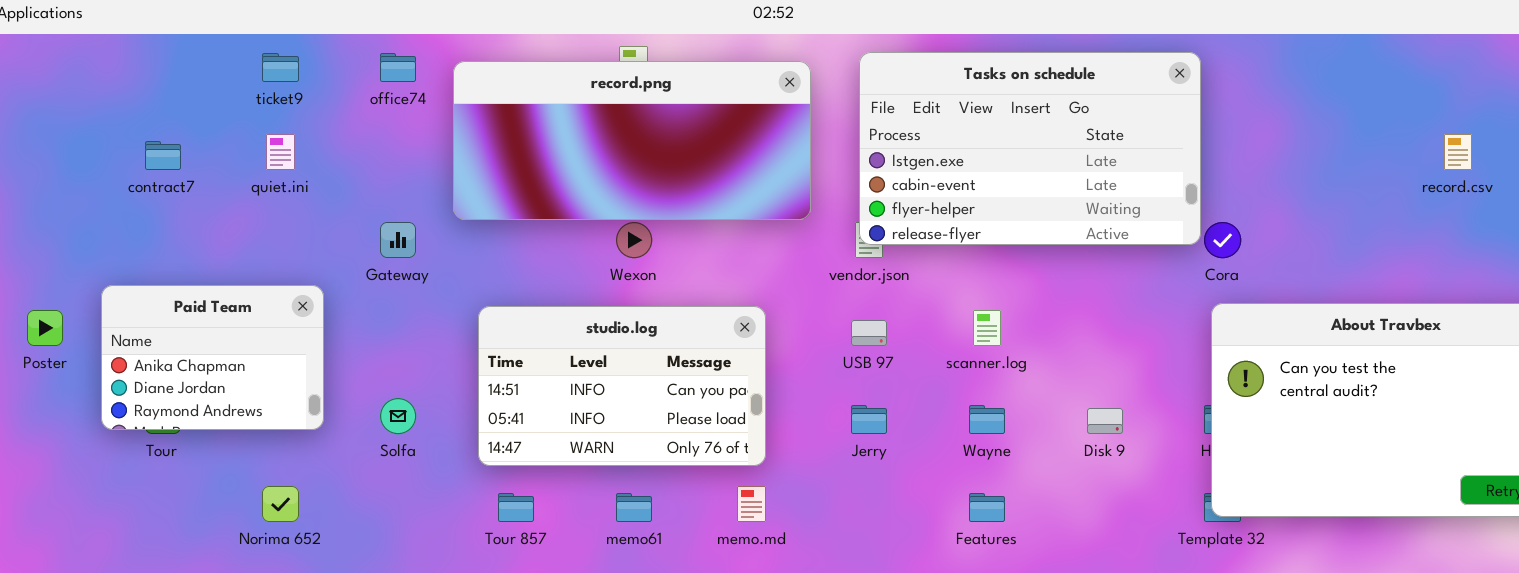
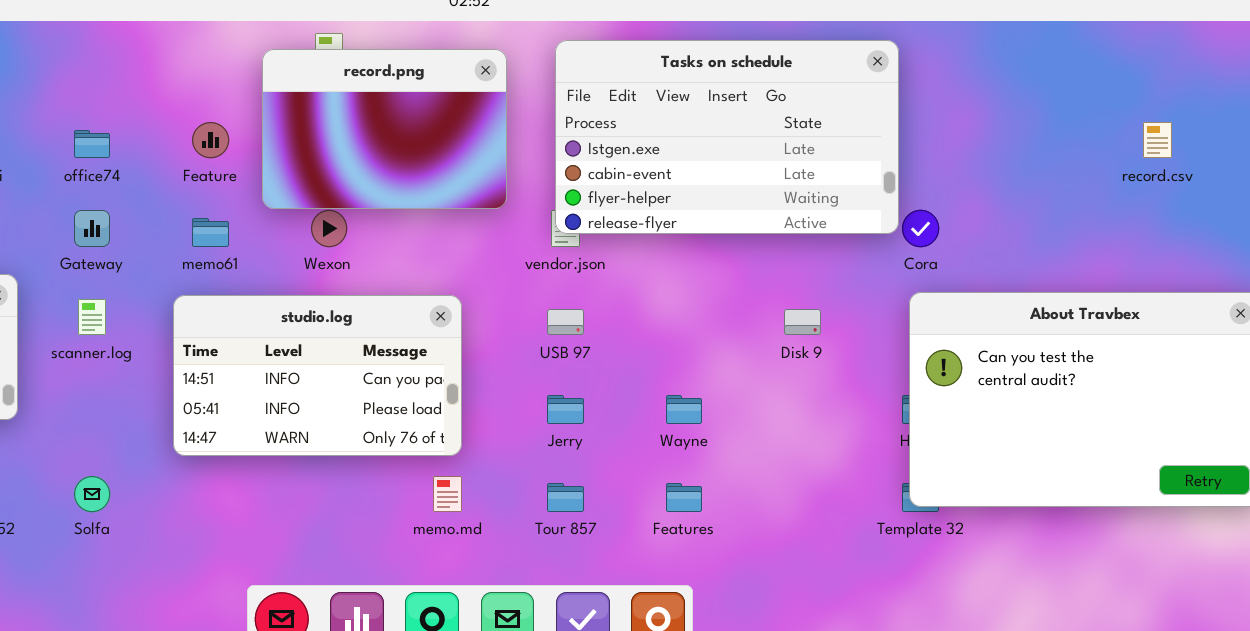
office74: [380,53,416,82] -> [74,130,110,158], moved
record.png: [453,61,811,220] -> [262,49,507,209], resized
scanner.log: [973,310,1001,346] -> [78,299,106,335], moved
Solfa: [380,398,416,434] -> [74,476,110,512], moved
Disk 9: [1087,408,1123,434] -> [784,309,821,335], moved
Tour 857: [498,493,534,522] -> [547,483,584,512], moved
memo61: [616,493,652,522] -> [192,218,229,247], moved

